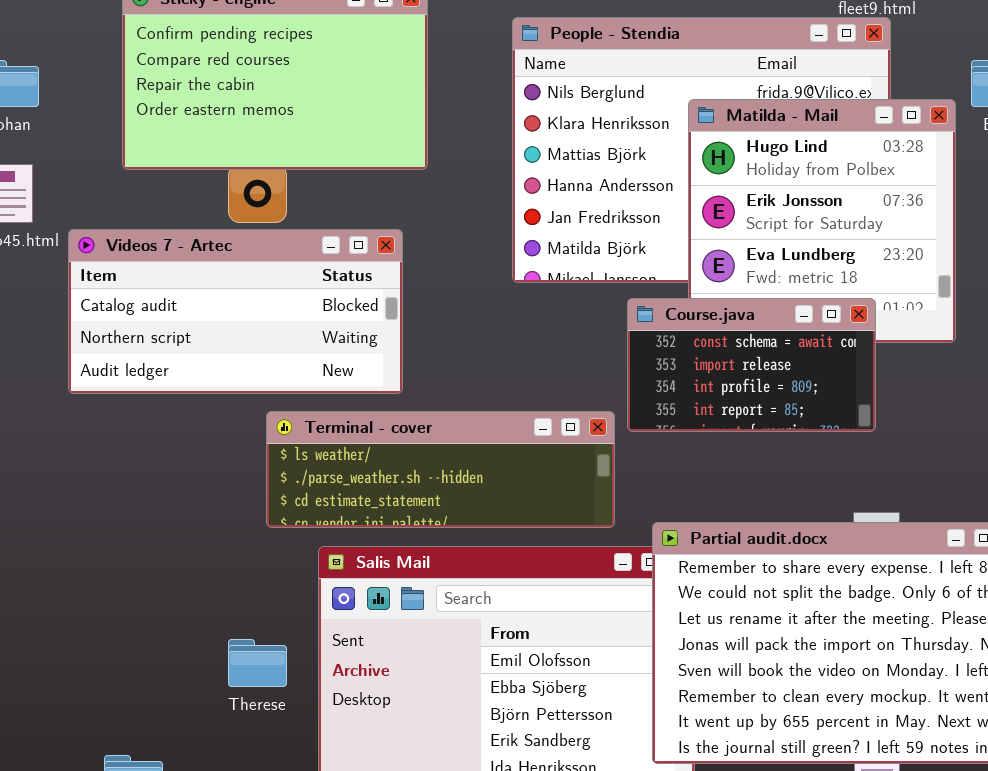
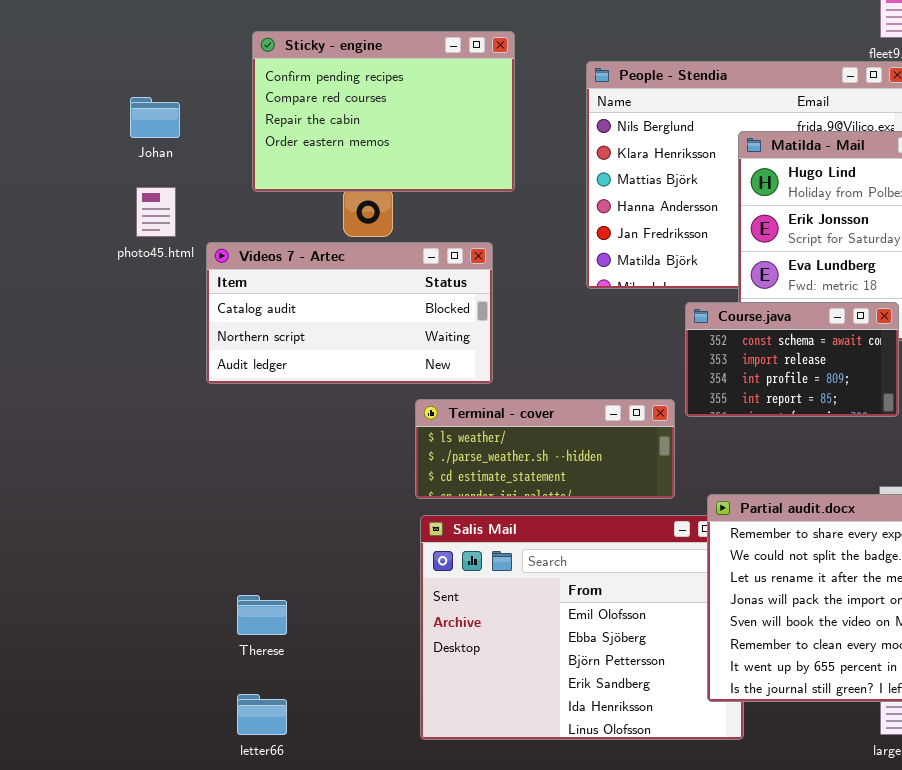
Terminal - cover: [266,411,615,528] -> [415,399,675,499], resized
Therese: [228,639,287,687] -> [237,595,287,635], moved

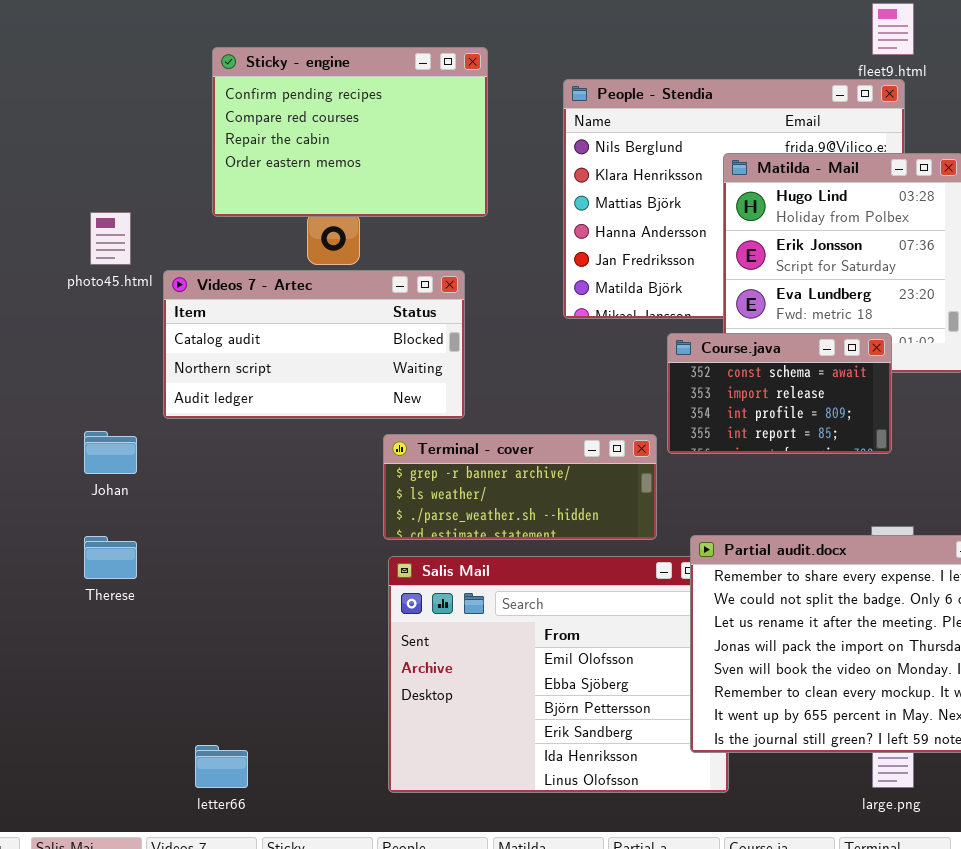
Johan: [130,97,180,138] -> [84,431,137,474], moved
Terminal - cover: [415,399,675,499] -> [383,434,657,540], scrolled up 1 row
Therese: [237,595,287,635] -> [84,536,137,579], moved

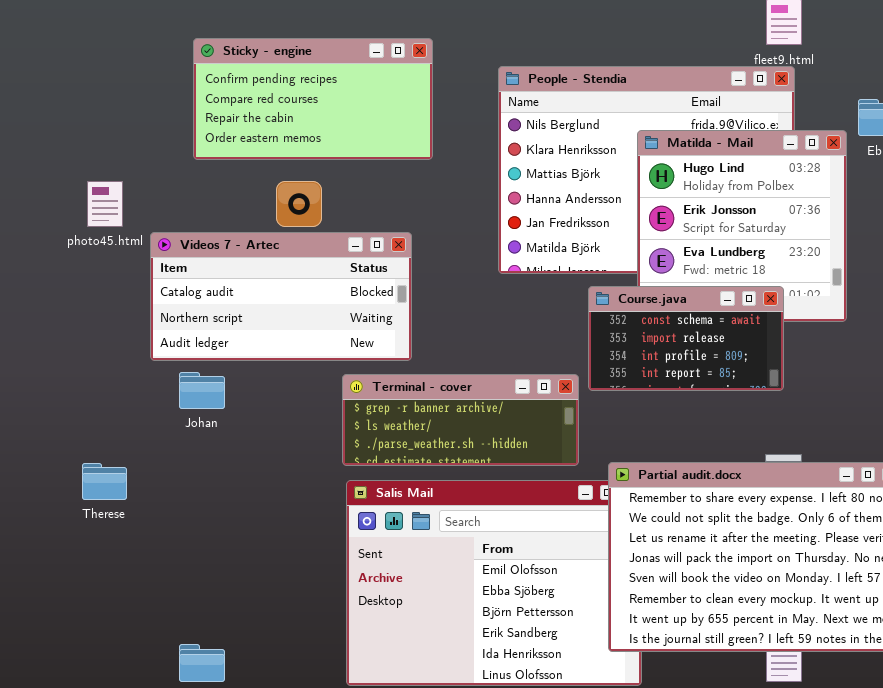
Sticky - engine: [212,47,488,217] -> [193,38,433,160], resized
Johan: [84,431,137,474] -> [179,372,225,409], moved

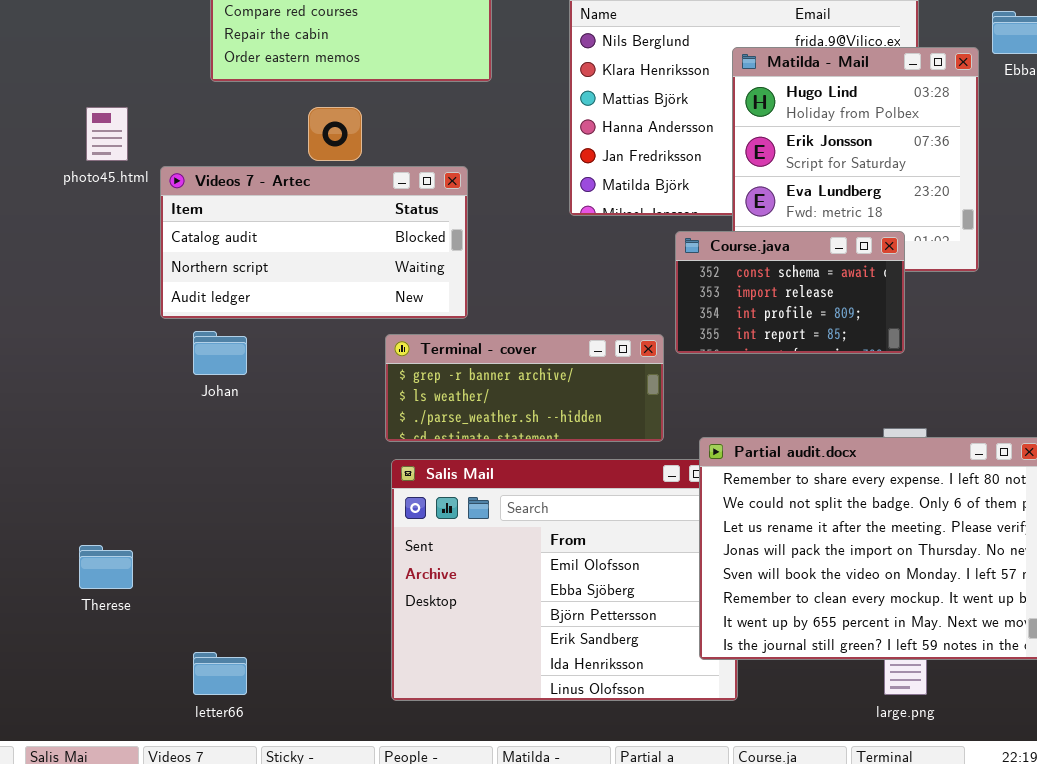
Therese: [82,463,127,500] -> [79,545,133,589], moved

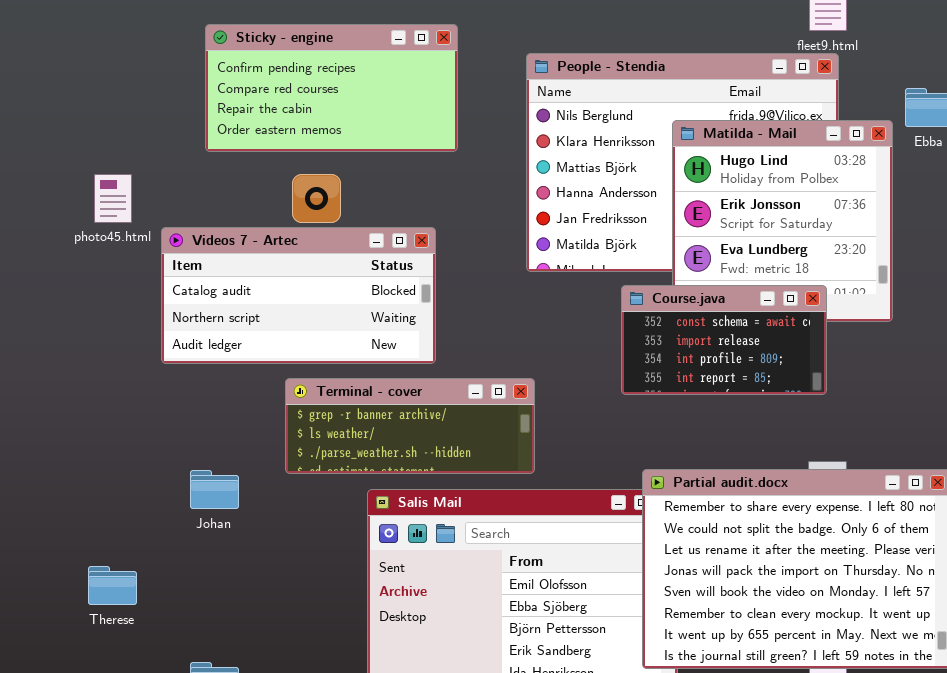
Johan: [193,331,247,375] -> [190,470,239,509], moved
Terminal - cover: [385,334,664,442] -> [285,378,535,474], moved

